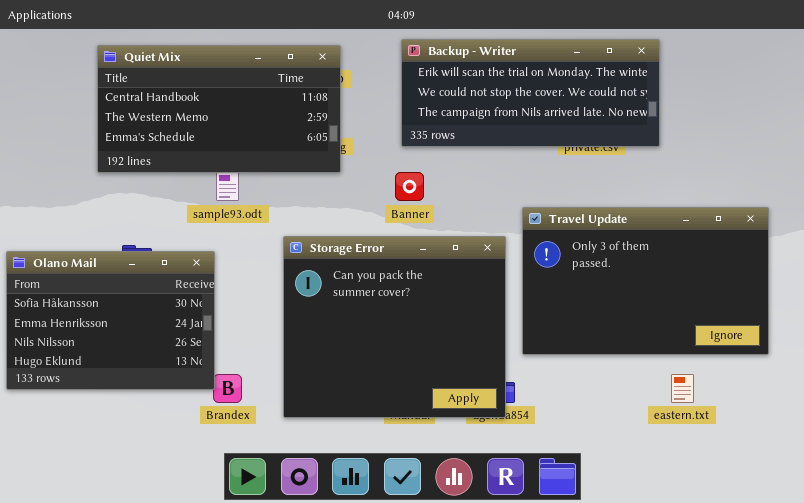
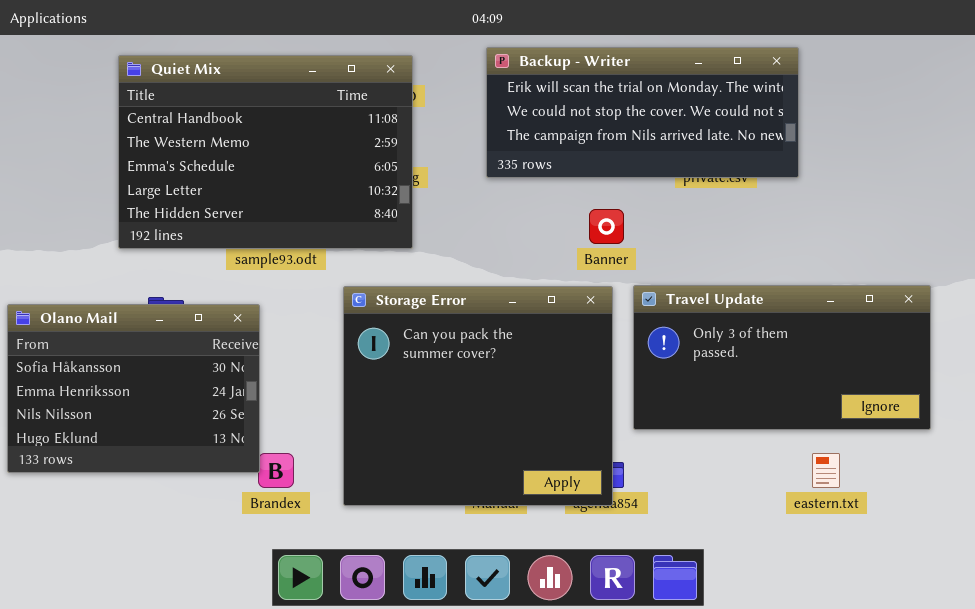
Quiet Mix: [97,45,341,173] -> [118,55,413,249], resized
Banner: [395,172,424,201] -> [589,209,624,244], moved
Travel Update: [522,207,769,355] -> [633,285,931,430], resized

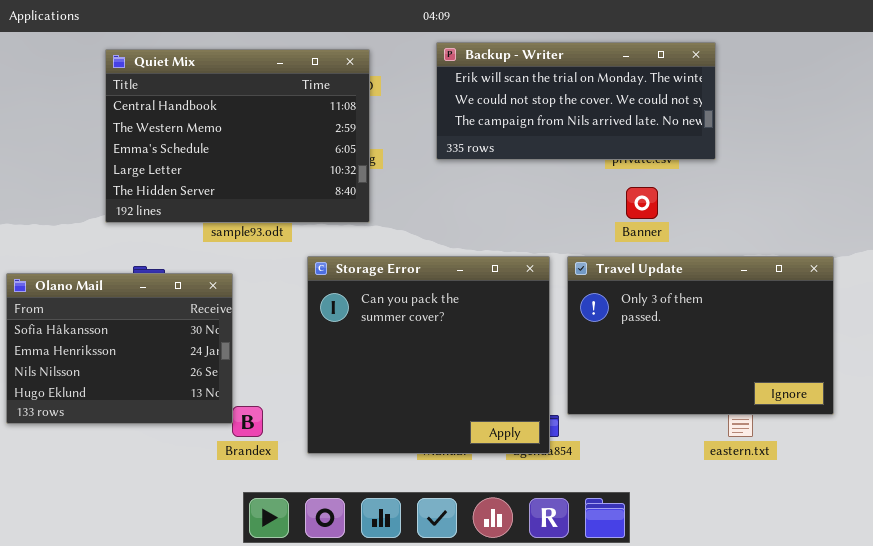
Banner: [589,209,624,244] -> [626,187,658,219], moved
Travel Update: [633,285,931,430] -> [567,256,834,415], resized

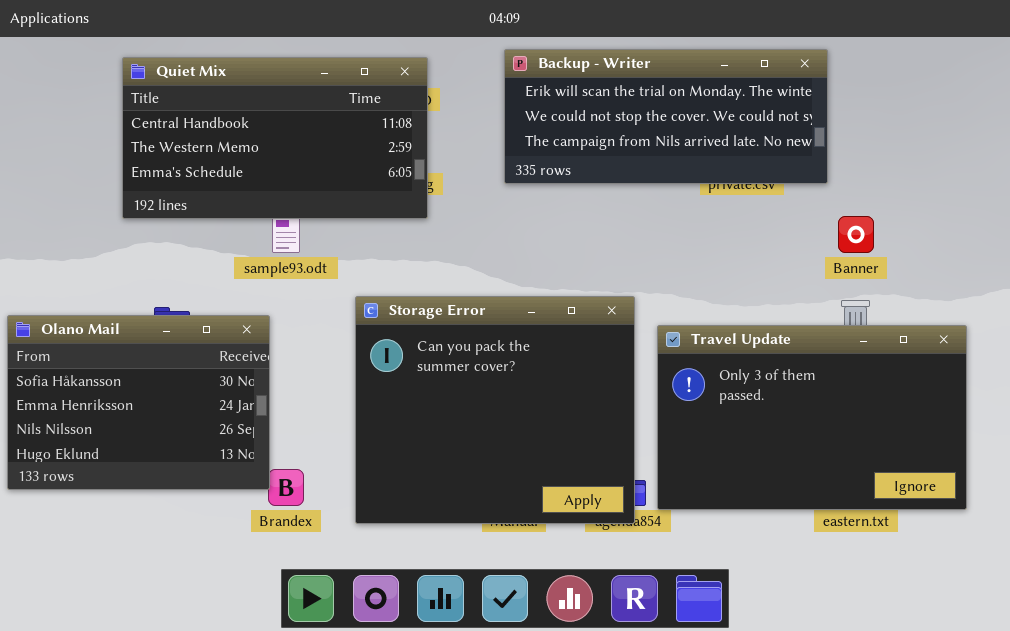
Quiet Mix: [105,49,370,223] -> [122,57,428,219], resized
Banner: [626,187,658,219] -> [838,216,874,253], moved
Travel Update: [567,256,834,415] -> [657,325,967,510], moved

